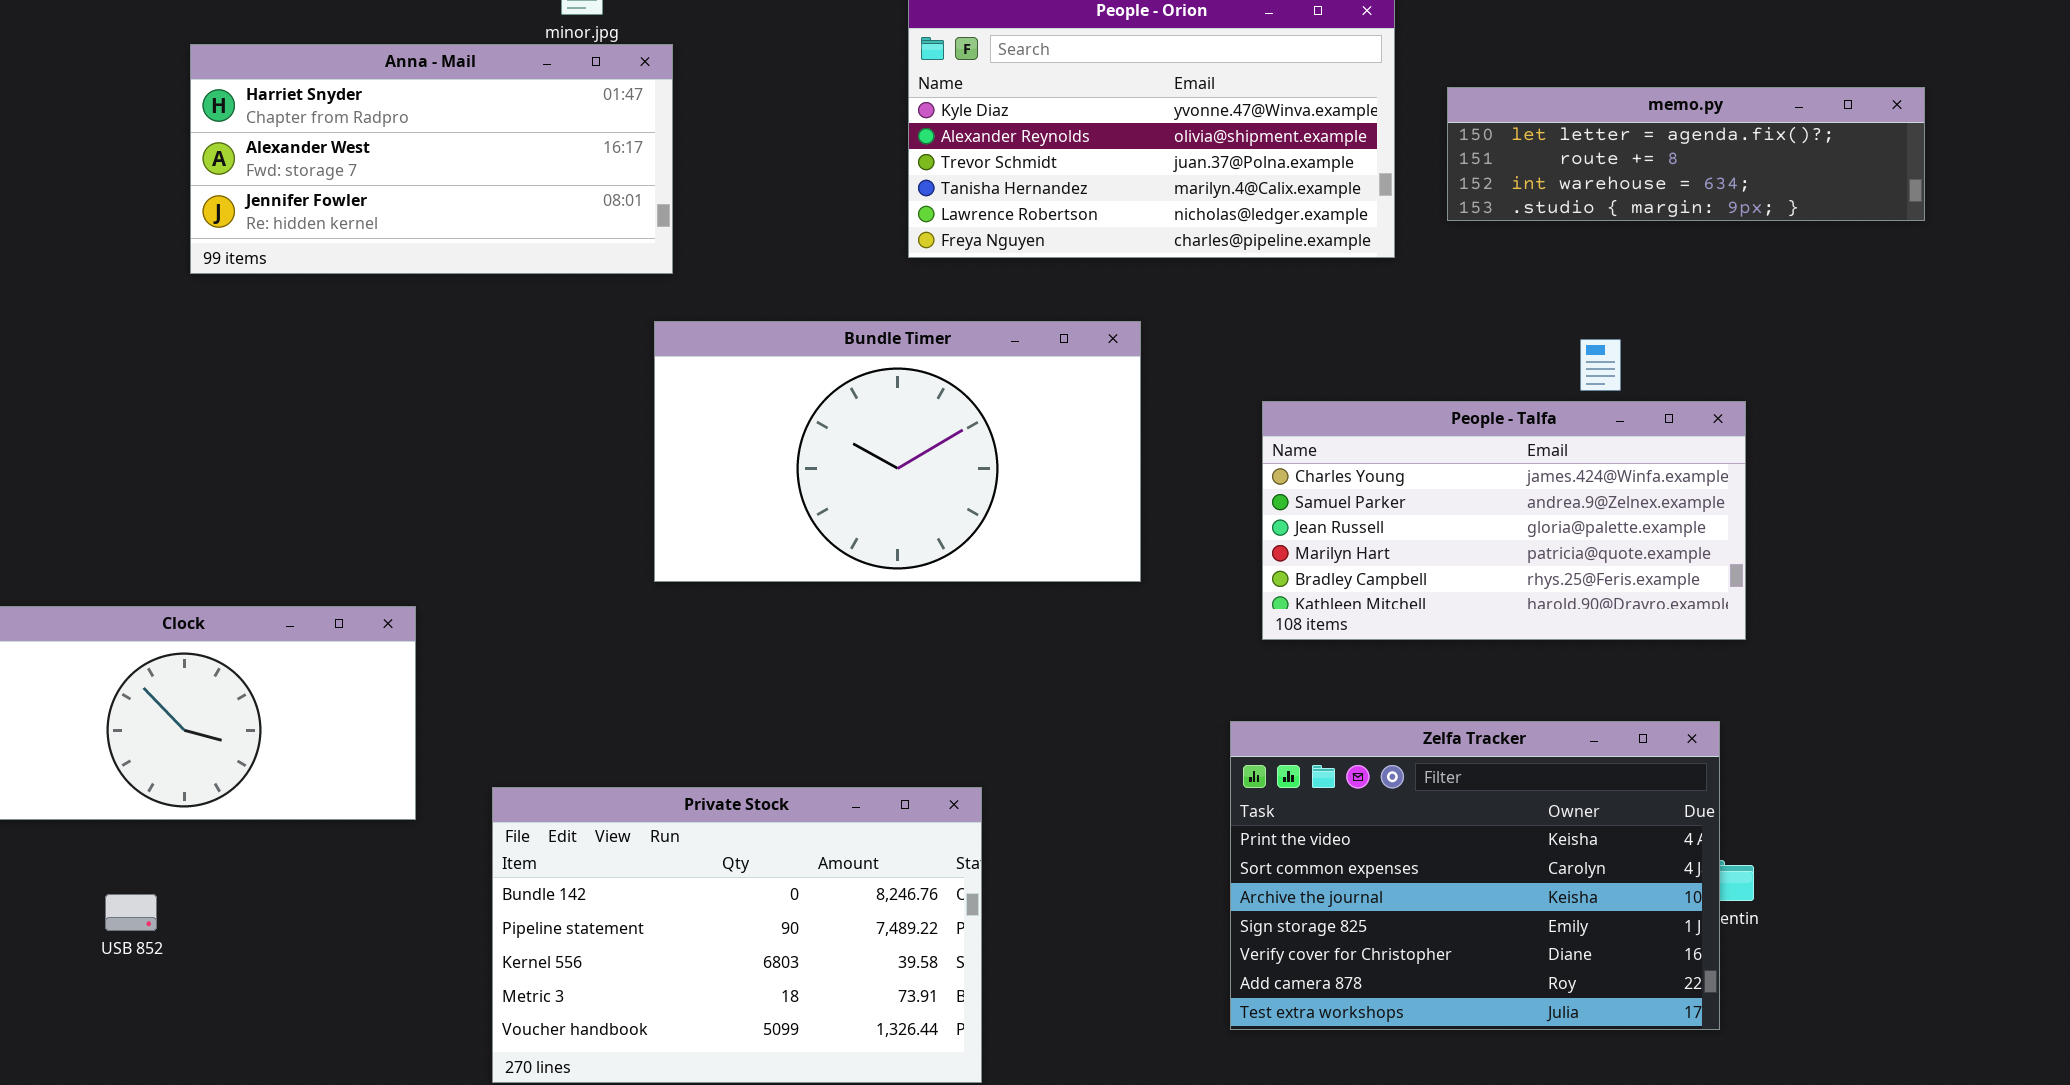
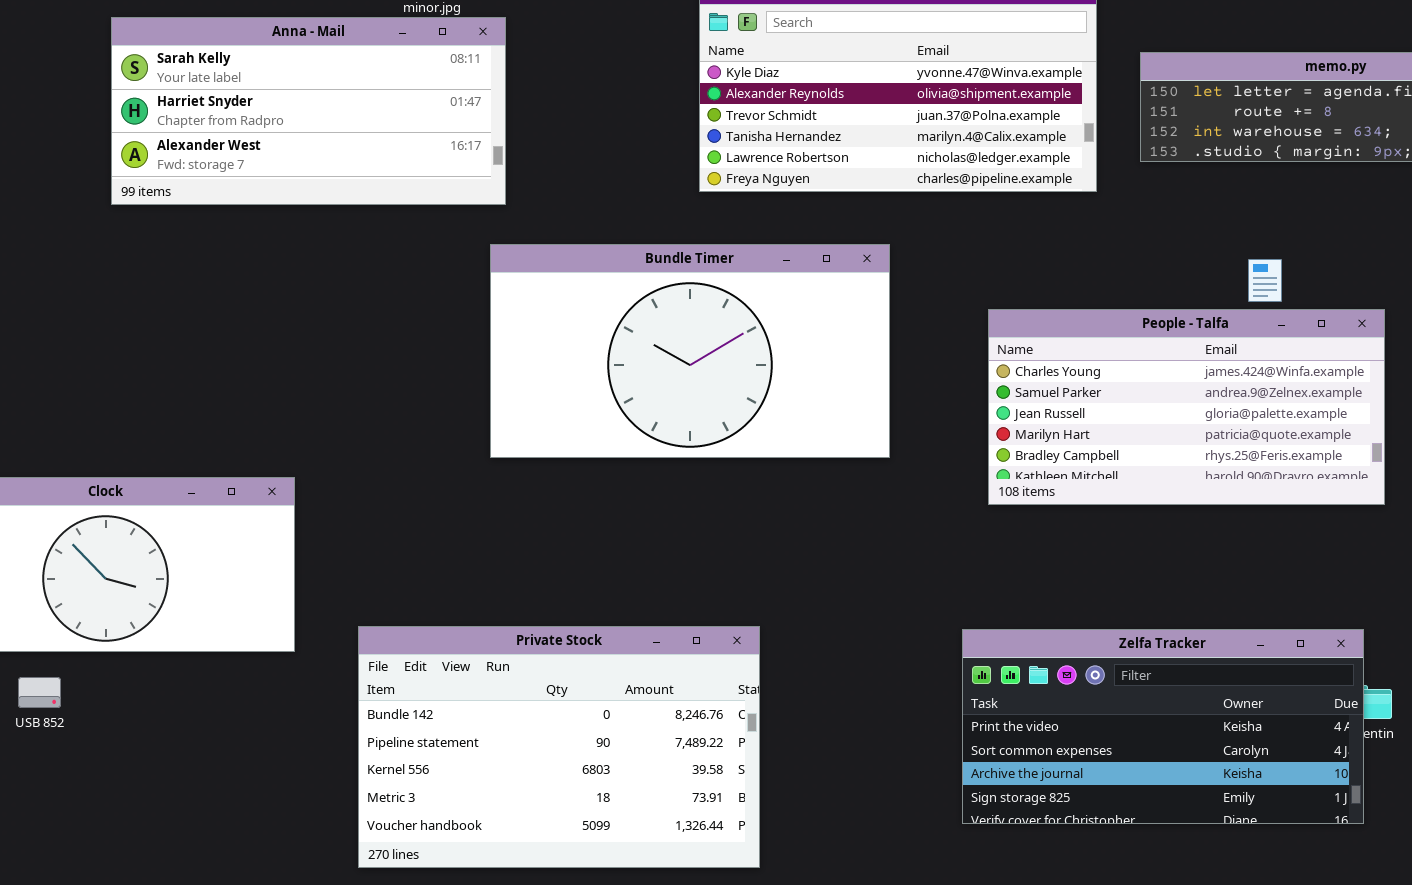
Anna - Mail: [190,44,673,274] -> [111,17,506,205], scrolled up 1 row
Zelfa Tracker: [1230,721,1720,1030] -> [962,629,1364,824], resized
USB 852: [105,894,157,931] -> [18,677,61,708], moved

